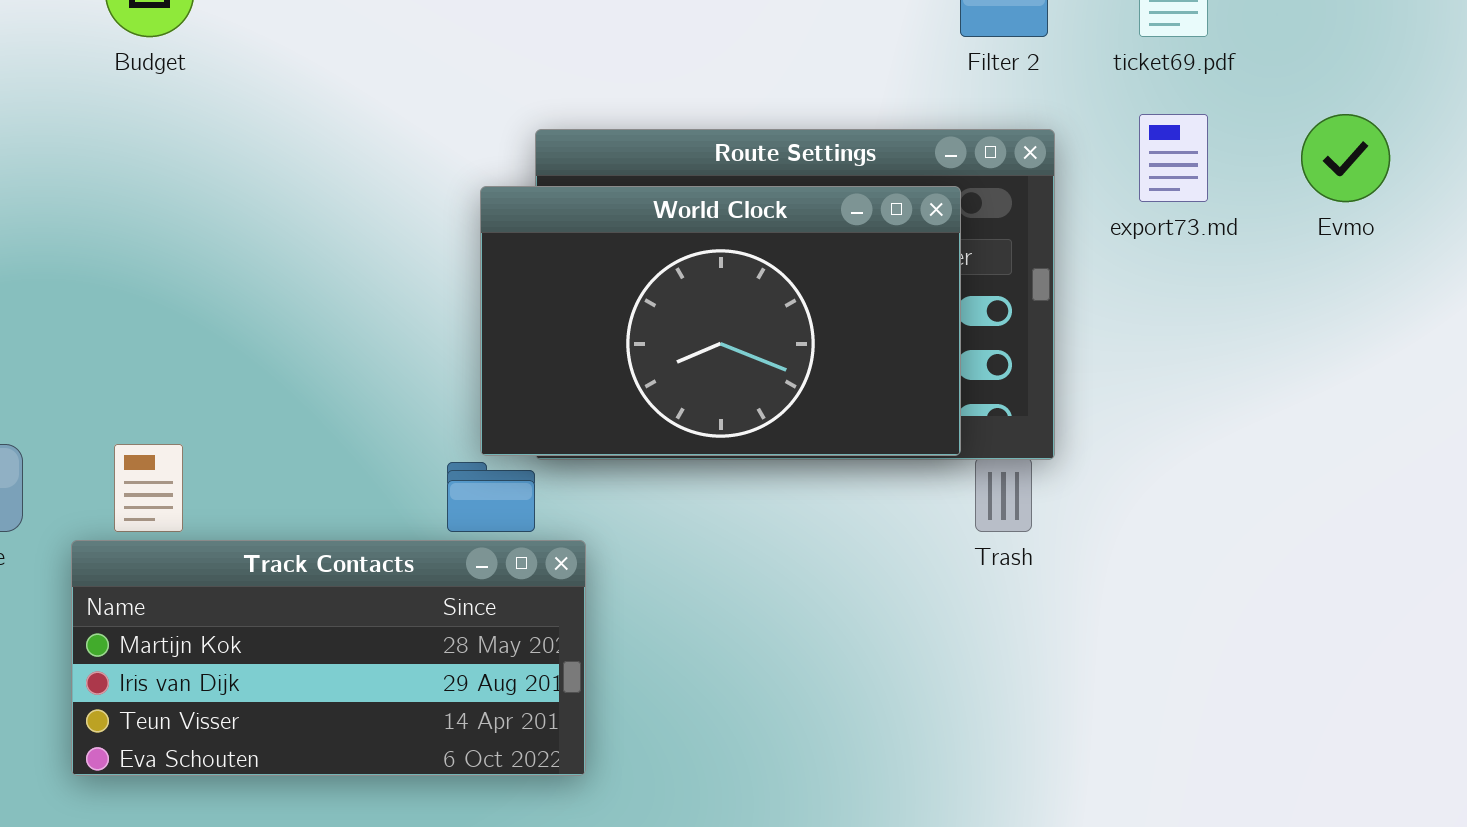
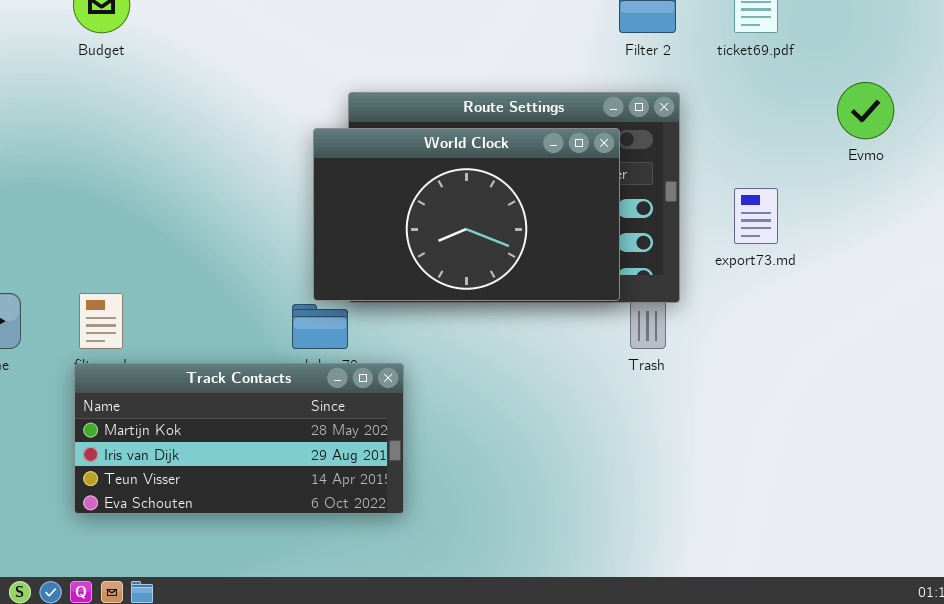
export73.md: [1139,114,1208,202] -> [734,188,778,244], moved
Track Contacts: [71,540,586,776] -> [74,363,404,514], moved

